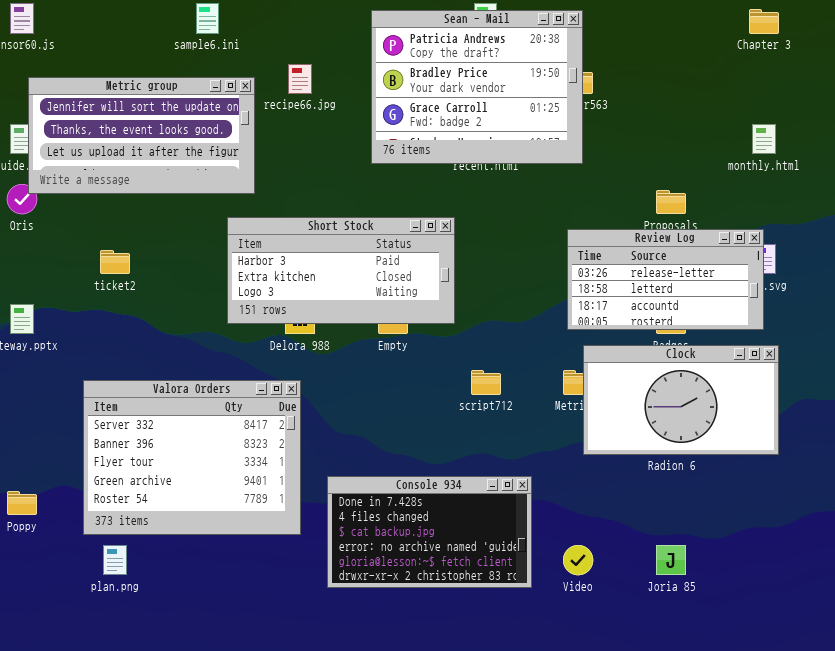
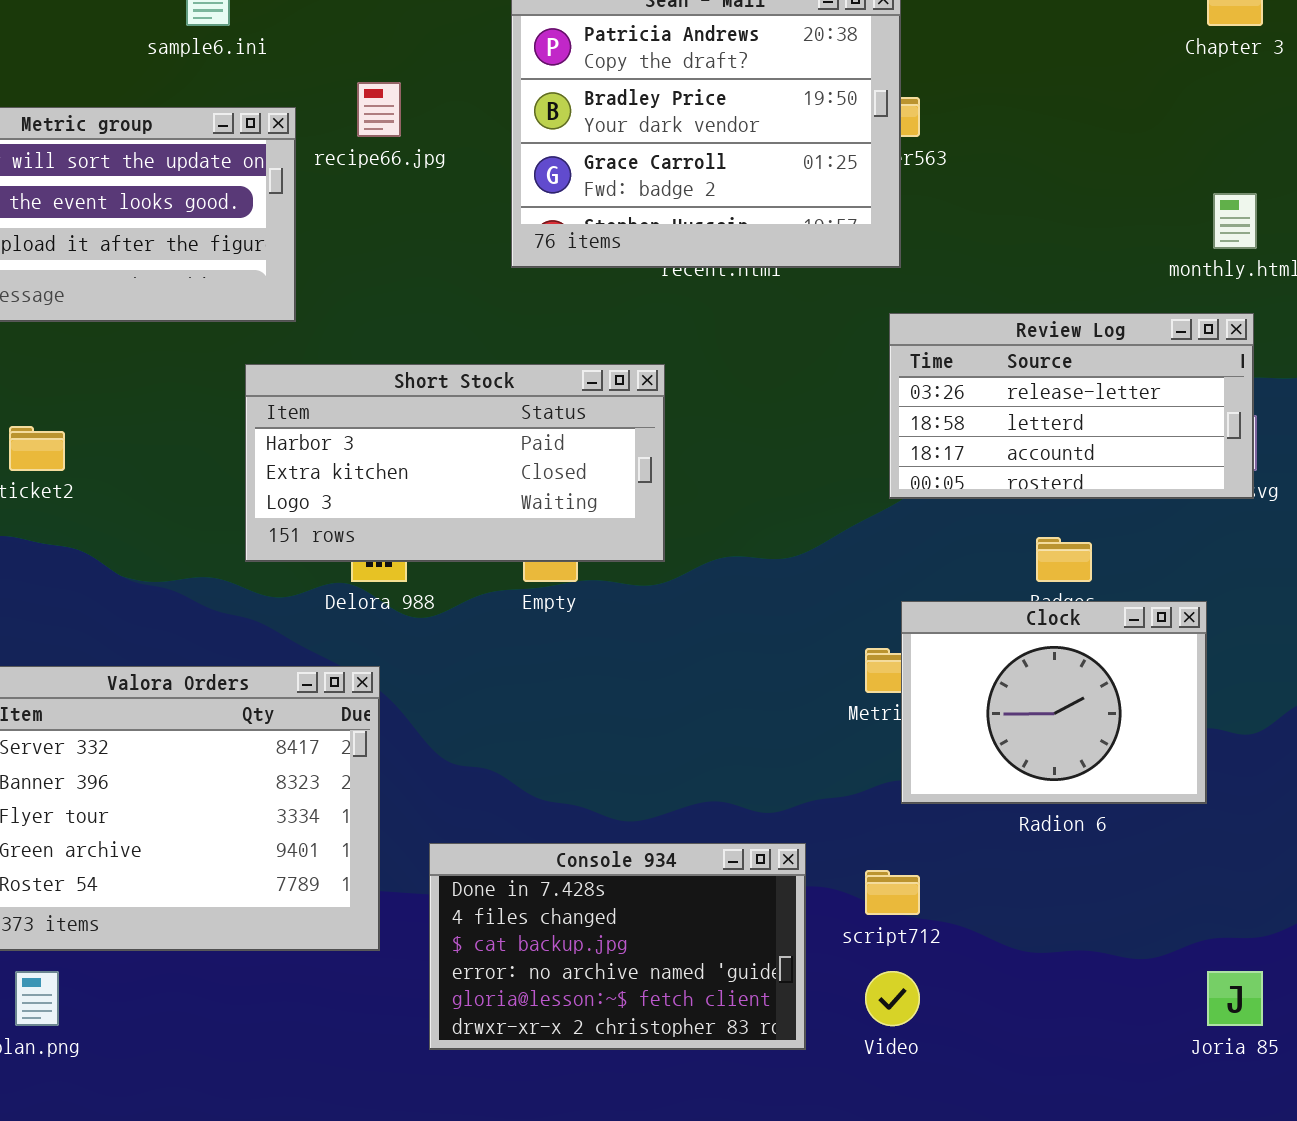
Review Log: [567,229,764,330] -> [889,313,1254,499], moved
Clock: [583,345,779,455] -> [901,601,1207,804], resized
script712: [471,370,501,395] -> [865,870,920,915], moved
Joria 85: [656,545,686,575] -> [1207,971,1263,1026], moved

